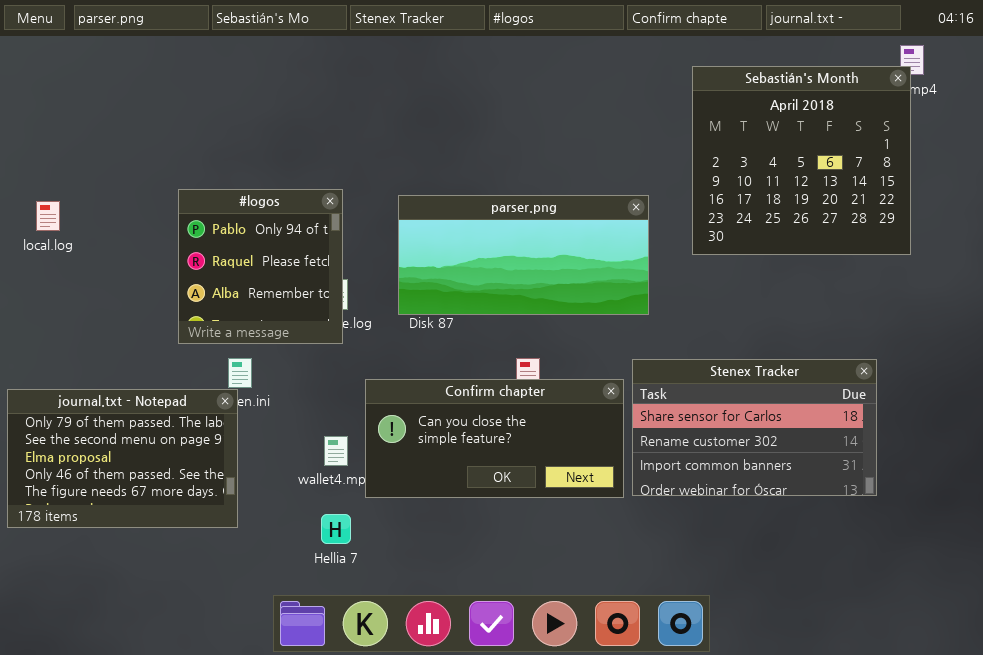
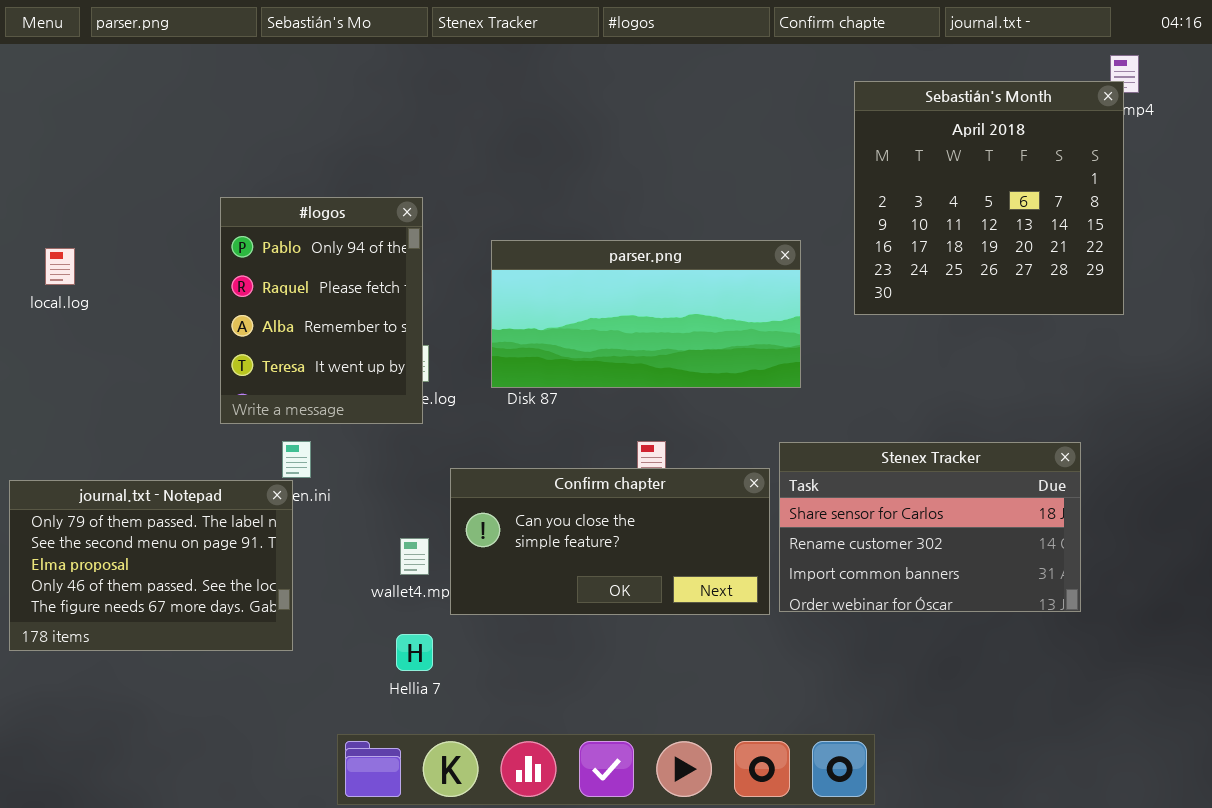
#logos: [178,189,343,344] -> [220,197,423,424], resized

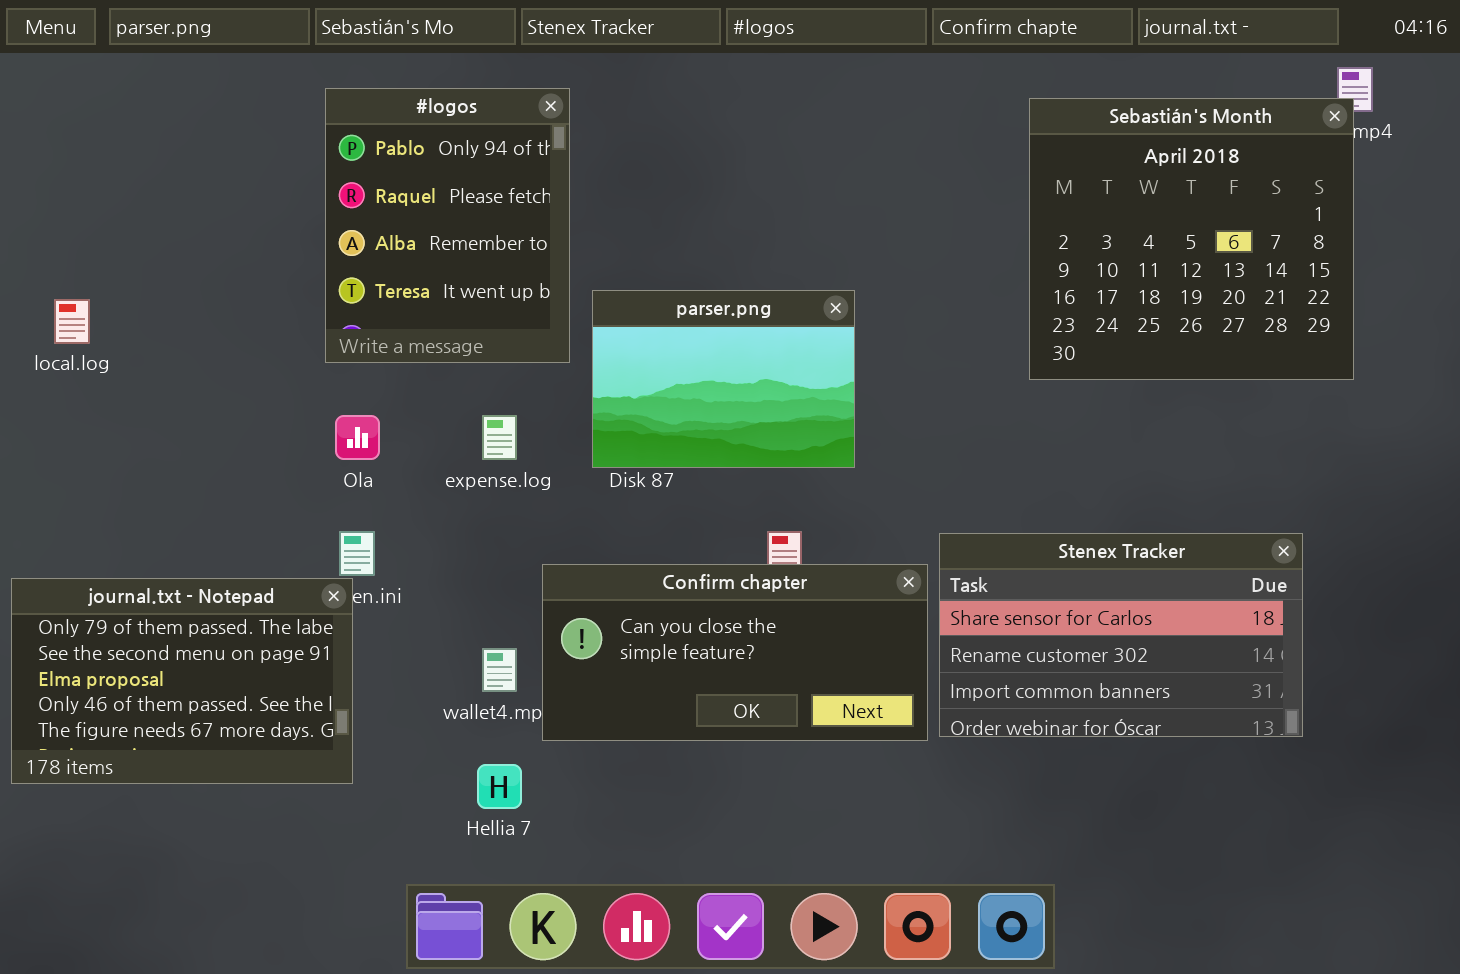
#logos: [220,197,423,424] -> [325,88,570,363], moved
parser.png: [491,240,801,388] -> [592,290,855,468], resized

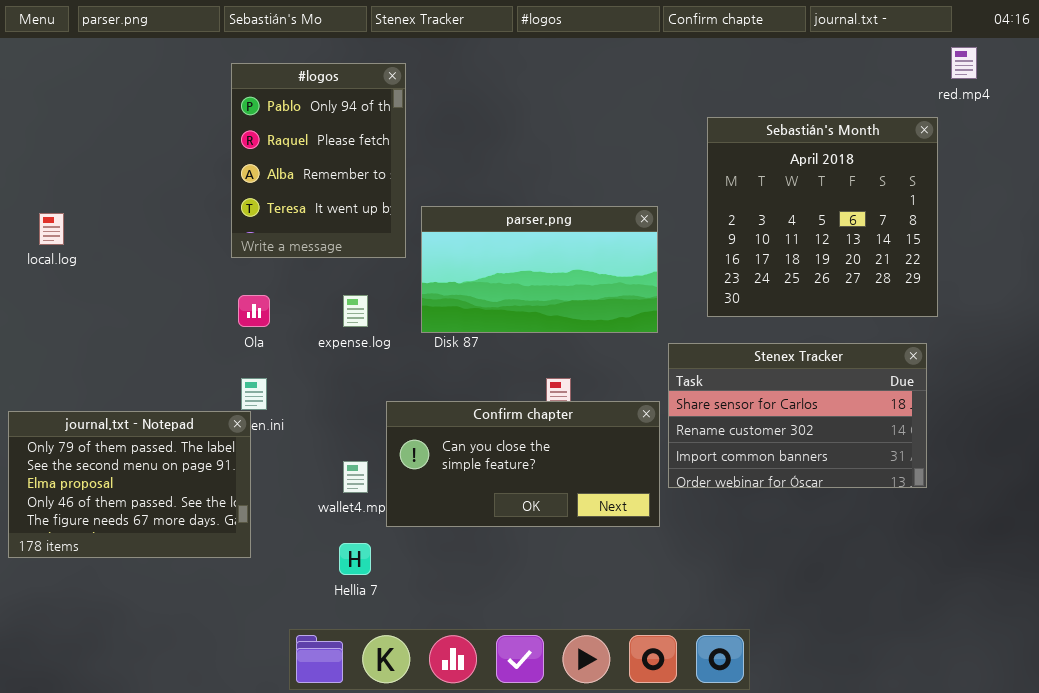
Sebastián's Month: [1029,98,1354,380] -> [707,117,938,317], moved
parser.png: [592,290,855,468] -> [421,206,658,333], resized
Stenex Tracker: [939,533,1303,737] -> [668,343,927,488], moved

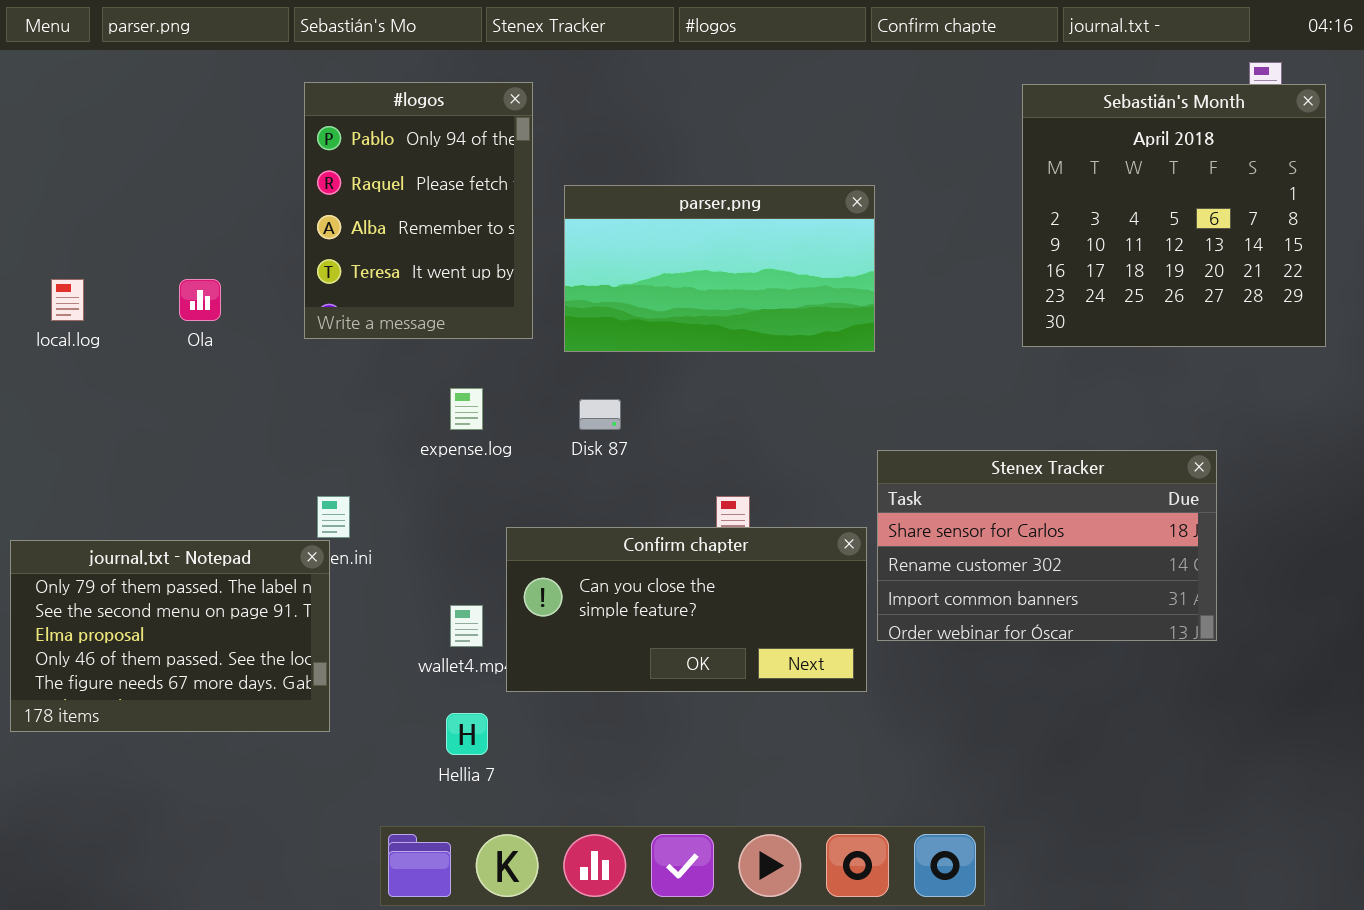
Sebastián's Month: [707,117,938,317] -> [1022,84,1326,347], moved
parser.png: [421,206,658,333] -> [564,185,875,352], moved
Ola: [238,295,270,327] -> [179,279,221,321], moved

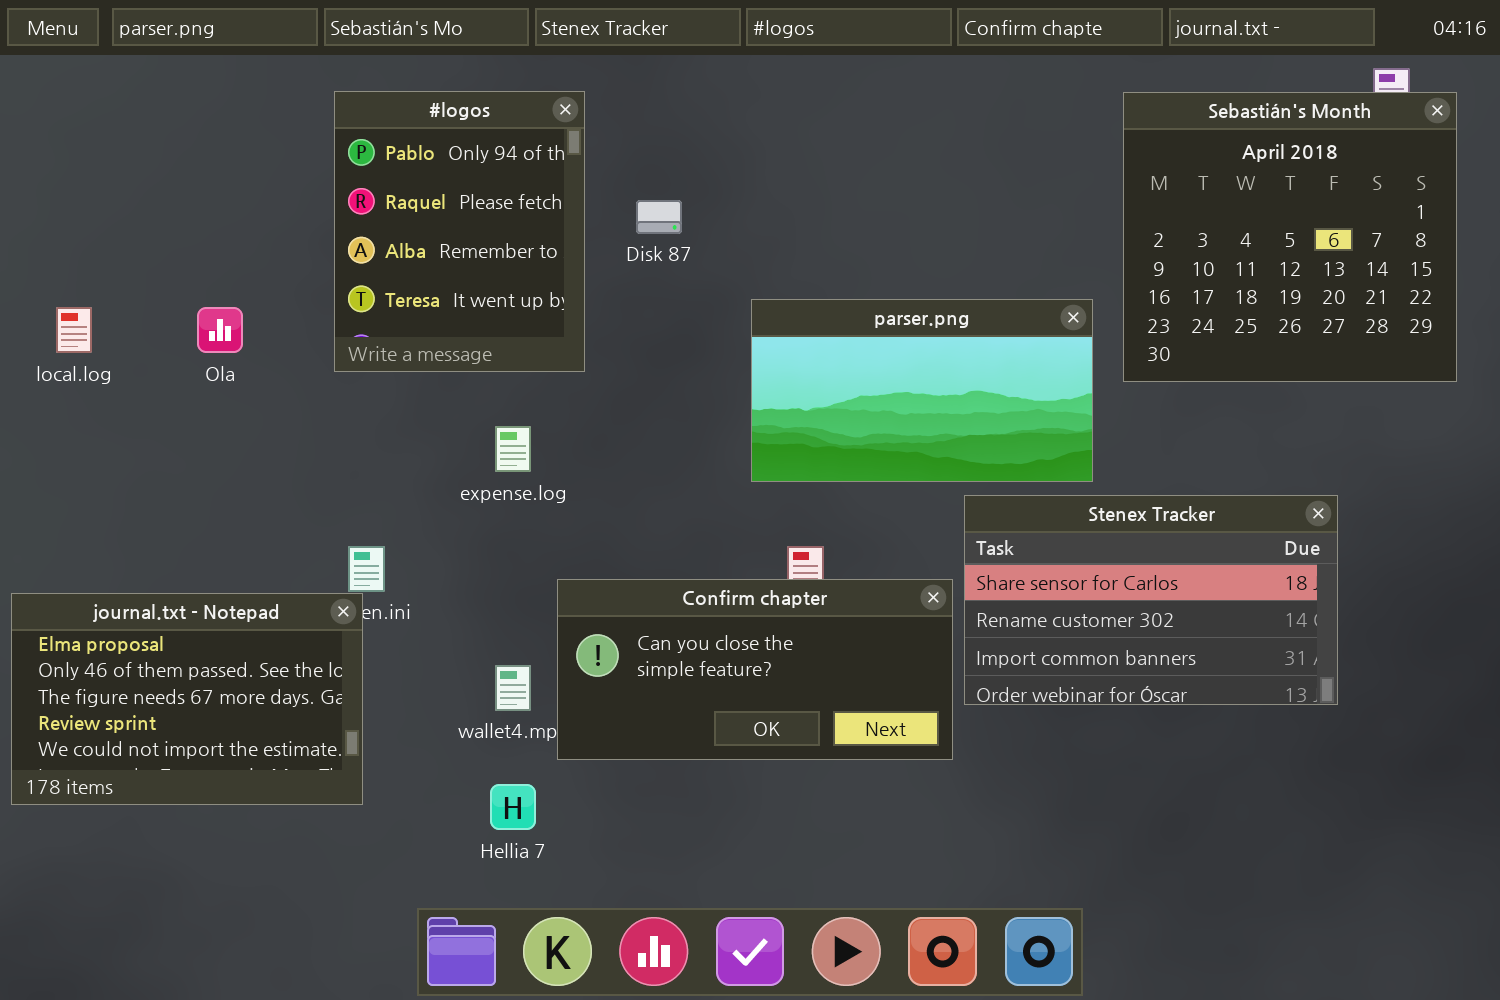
parser.png: [564,185,875,352] -> [751,299,1093,482], moved
Disk 87: [579,399,621,430] -> [636,200,682,234], moved
journal.txt - Notepad: [10,540,330,732] -> [11,593,363,805], scrolled down 2 rows

